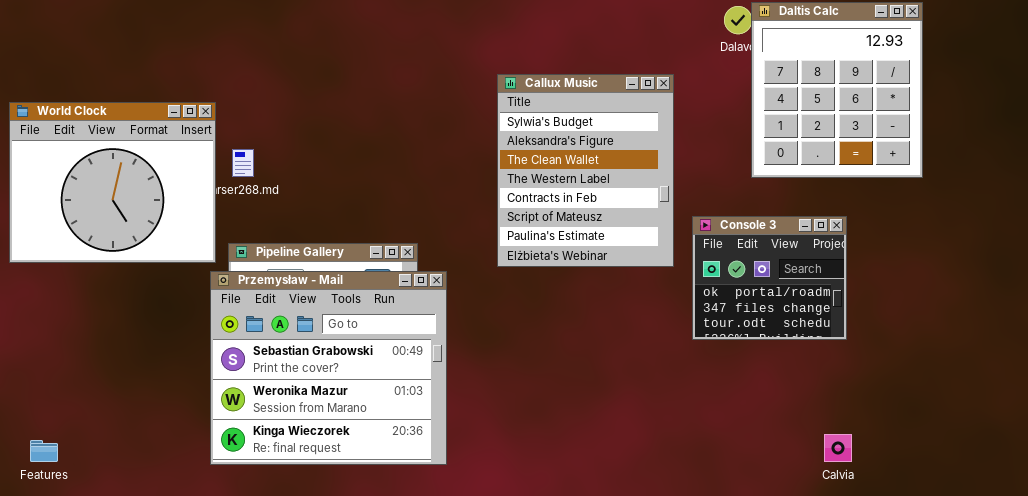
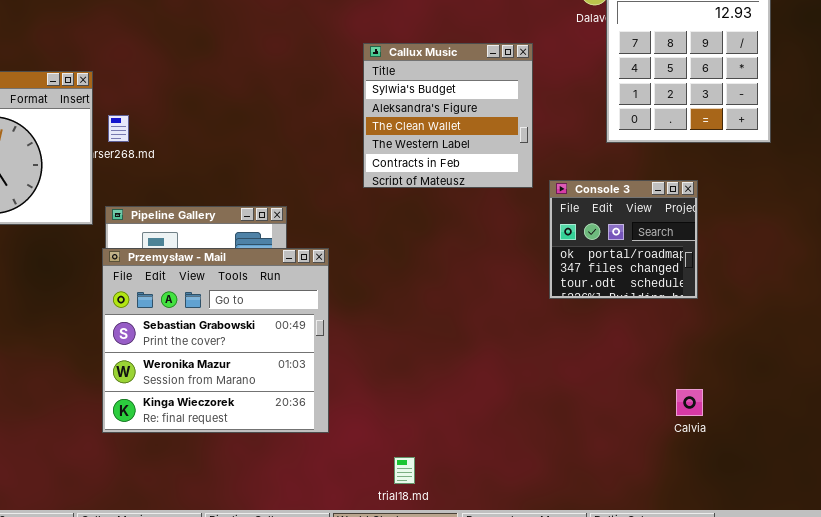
Callux Music: [497,74,674,267] -> [363,43,533,188], resized
Przemysław - Mail: [210,271,447,465] -> [102,248,329,433], moved

